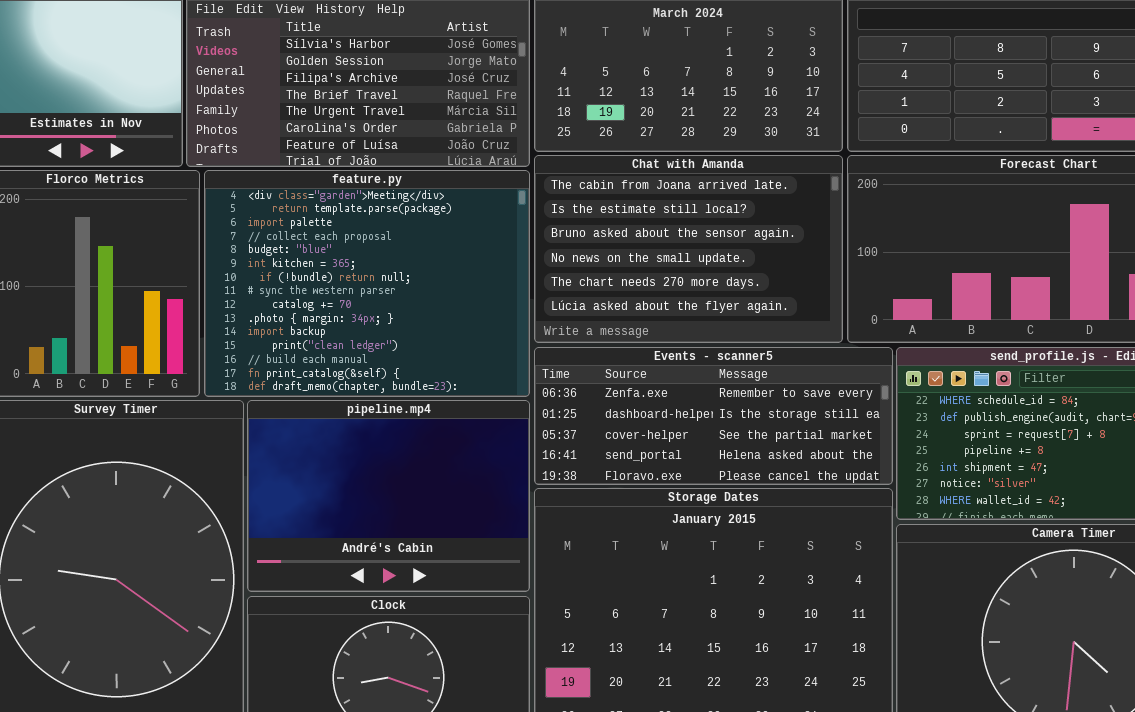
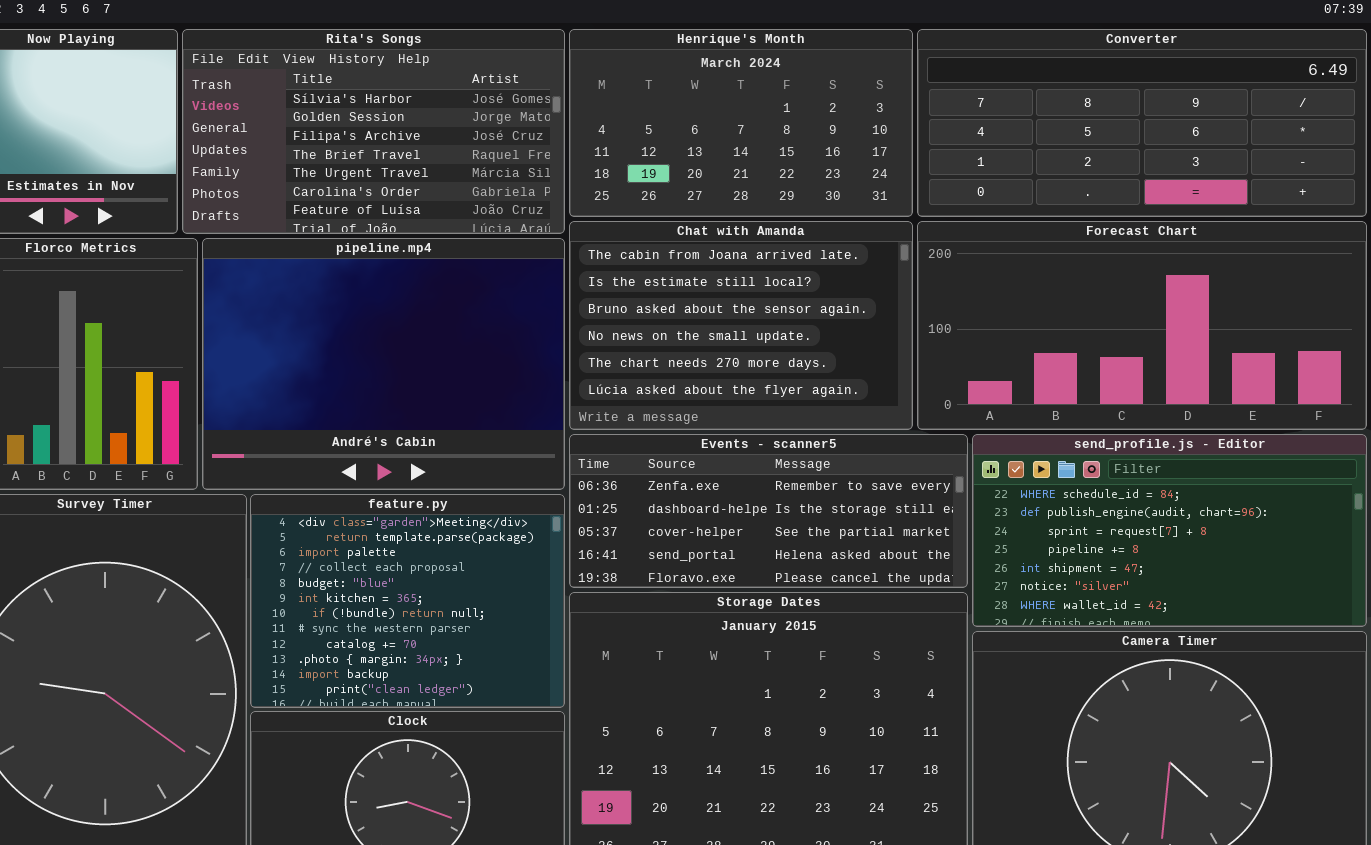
feature.py: [204,170,530,397] -> [250,494,565,708], moved, resized
pipeline.mp4: [247,400,530,592] -> [202,238,565,490], moved, resized

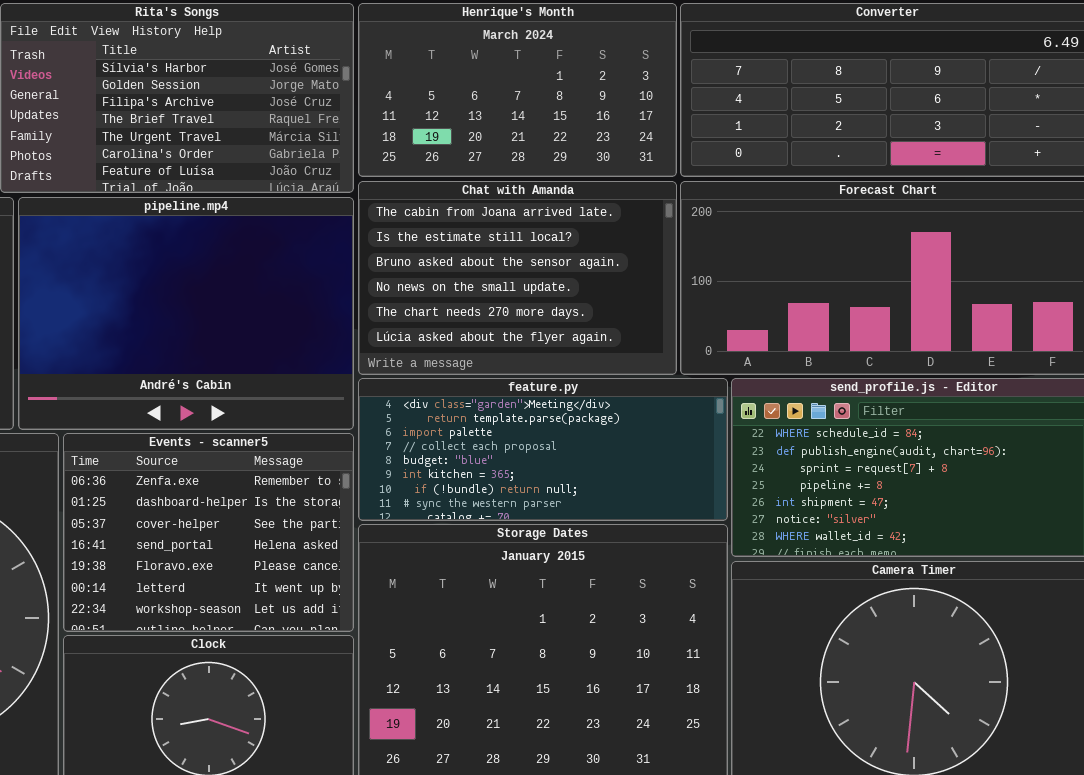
Events - scanner5: [569,434,968,588] -> [63,433,354,632], moved, resized
feature.py: [250,494,565,708] -> [358,378,728,521], moved, resized

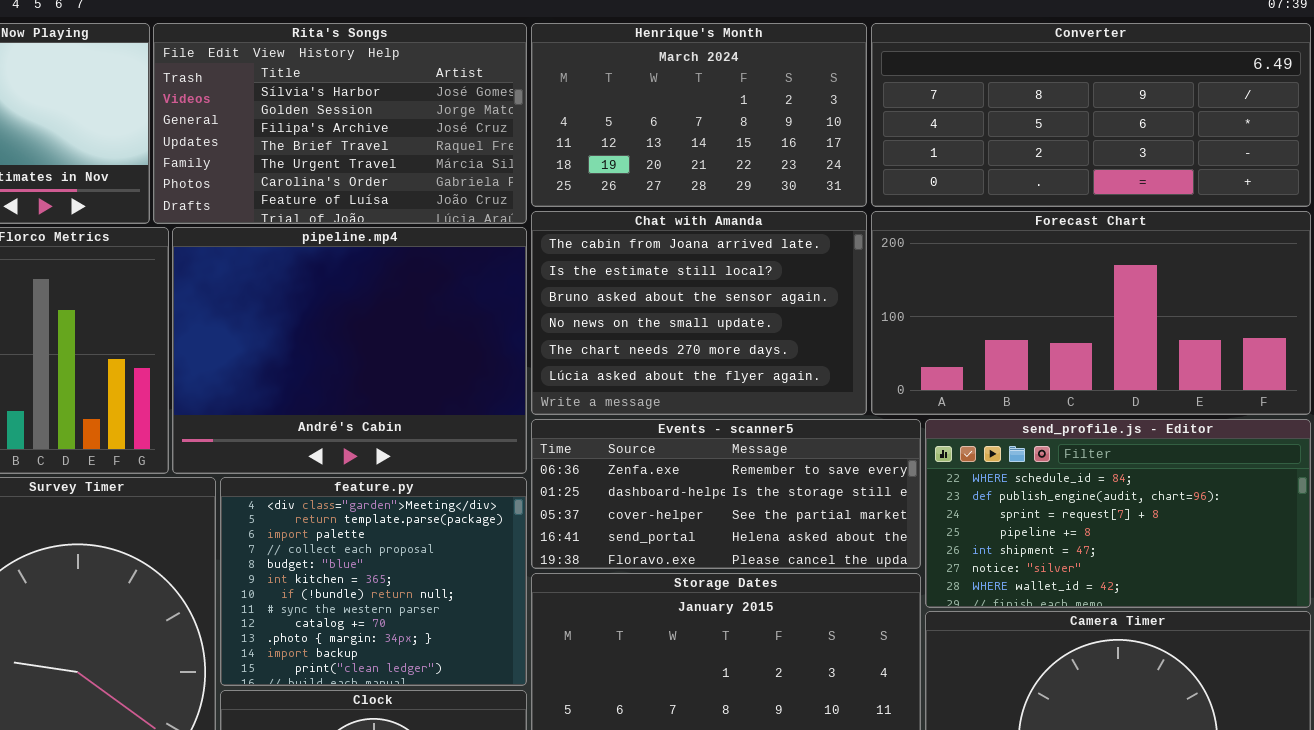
feature.py: [358,378,728,521] -> [220,477,527,686], moved, resized
Events - scanner5: [63,433,354,632] -> [531,419,921,569], moved, resized

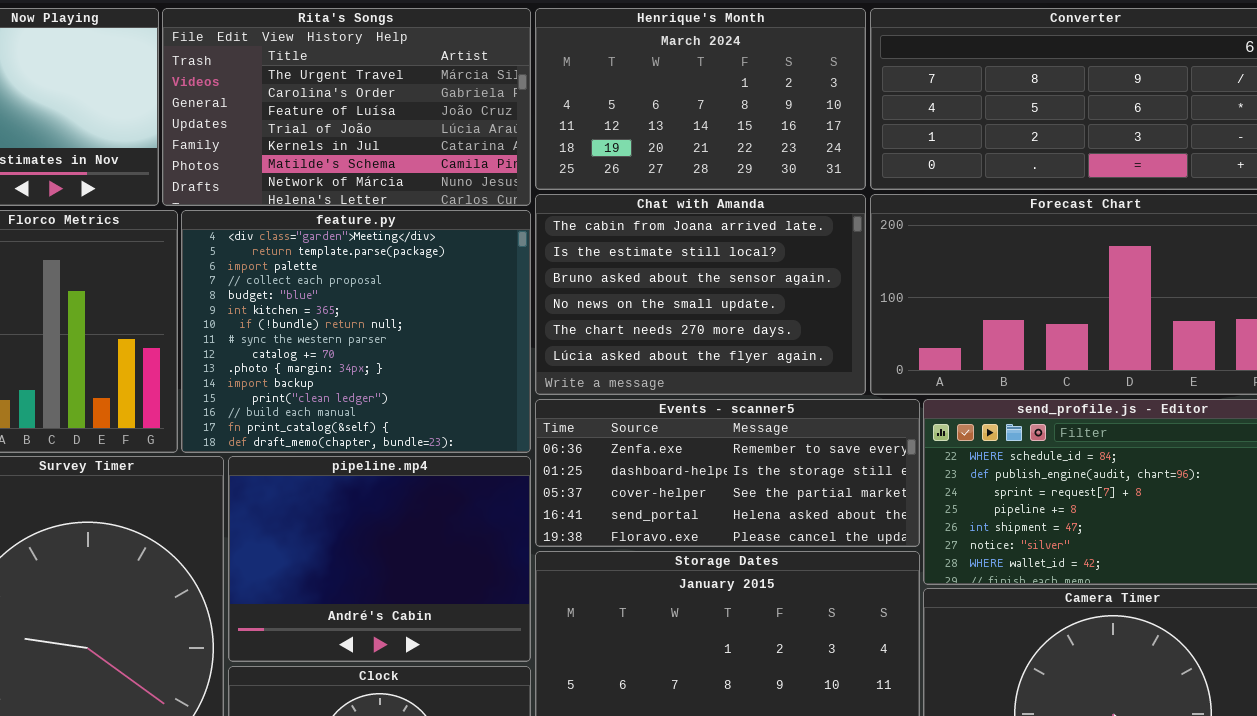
Rita's Songs: [153,23,527,224] -> [162,8,531,206], scrolled down 4 rows
pipeline.mp4: [172,227,527,474] -> [228,456,531,662], moved, resized
feature.py: [220,477,527,686] -> [181,210,531,453], moved, resized

